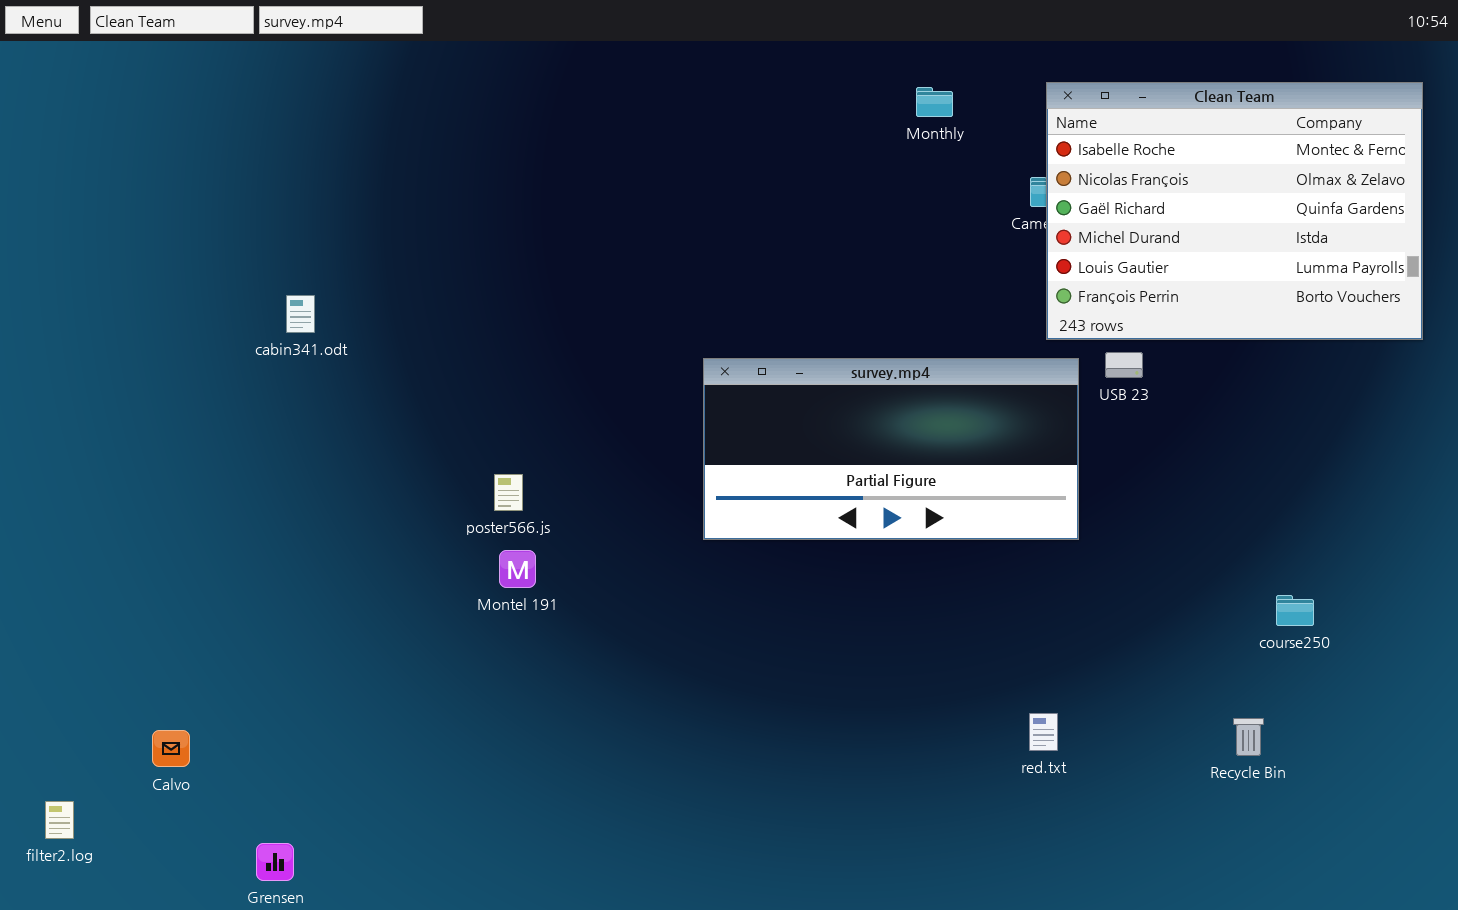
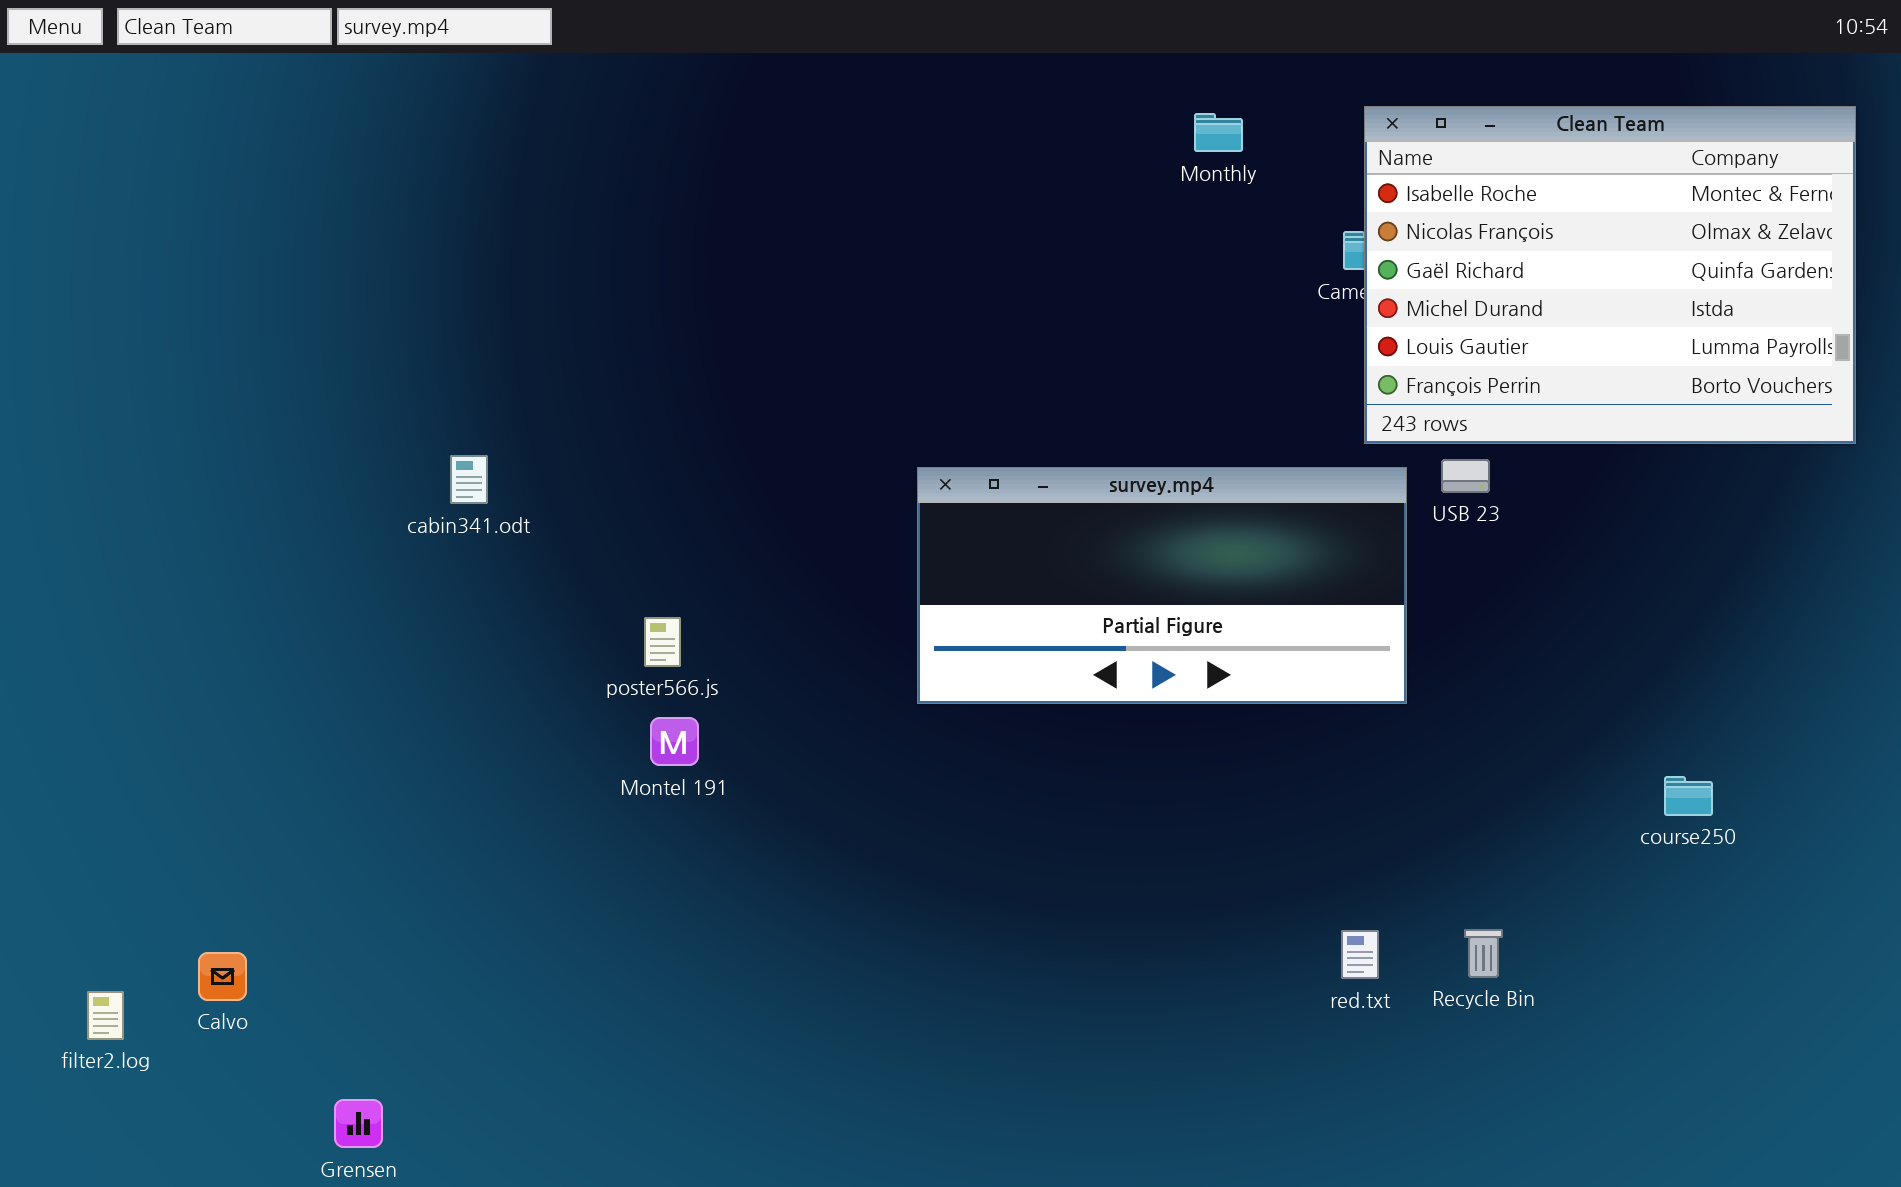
cabin341.odt: [286,295,315,333] -> [450,455,488,504], moved
Recycle Bin: [1233,718,1264,756] -> [1464,929,1503,978], moved
filter2.log: [45,801,74,839] -> [87,991,124,1040], moved

